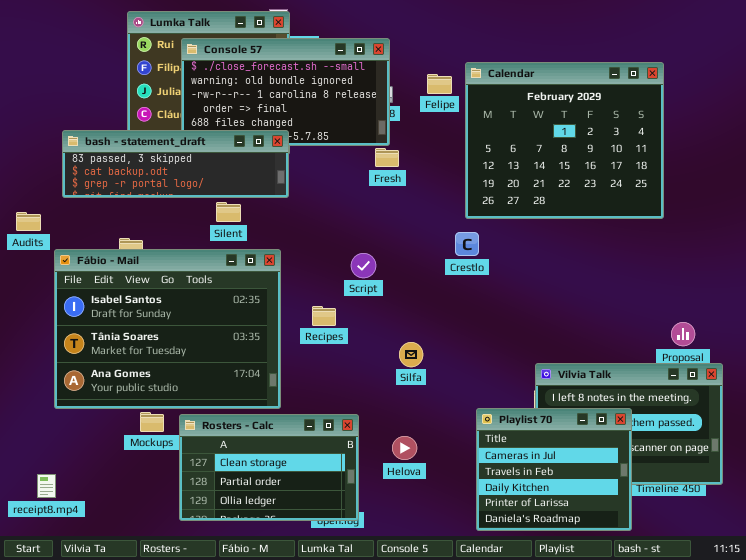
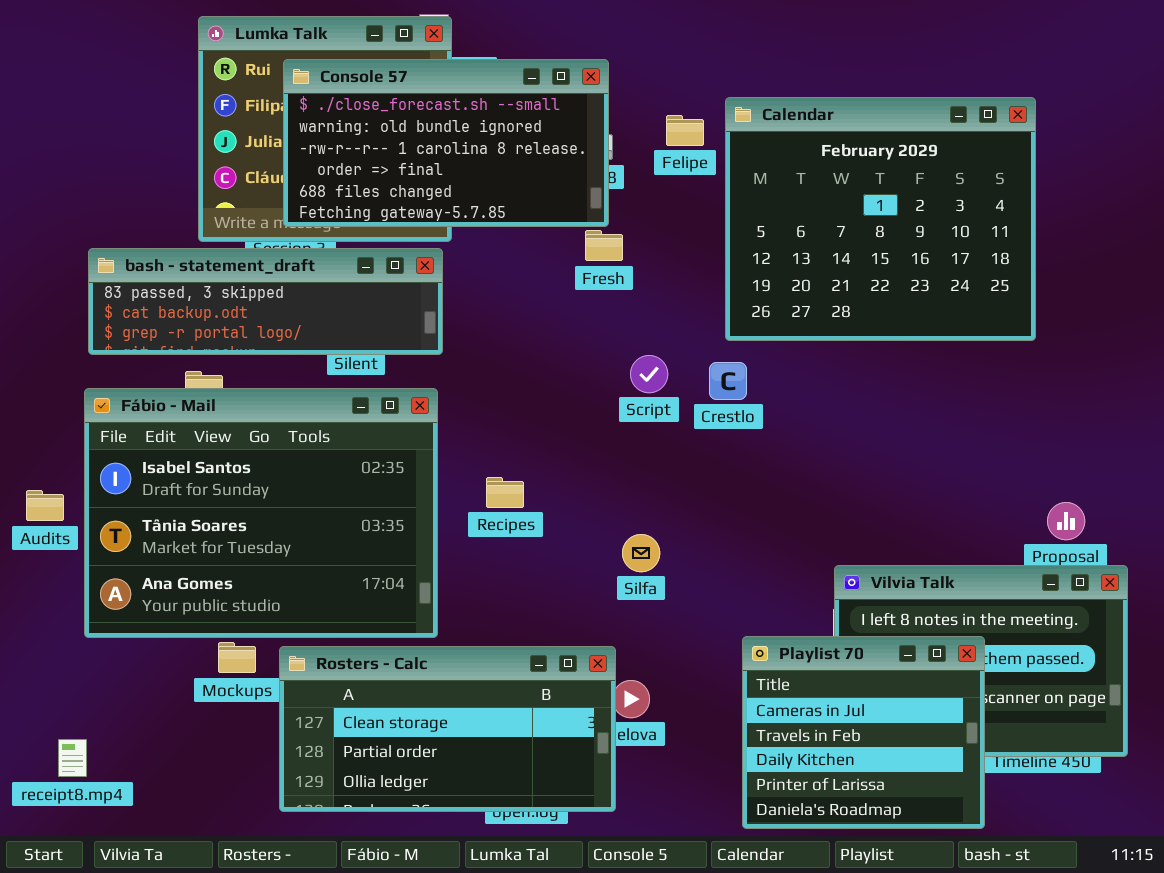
bash - statement_draft: [62,130,289,198] -> [88,248,443,355], moved
Audits: [16,212,41,231] -> [26,490,64,521], moved
Script: [351,253,376,278] -> [630,355,668,393], moved
Rosters - Calc: [179,414,359,521] -> [279,646,616,812], resized

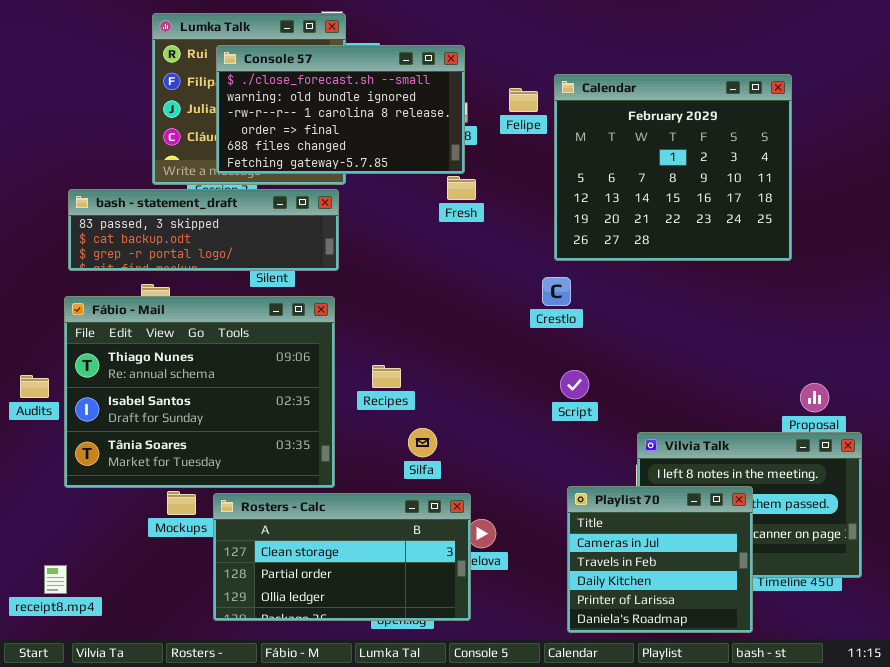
Script: [630,355,668,393] -> [560,370,589,399], moved
Fábio - Mail: [84,388,438,638] -> [64,296,335,488], scrolled up 1 row
Silfa: [622,534,660,572] -> [408,428,437,457], moved

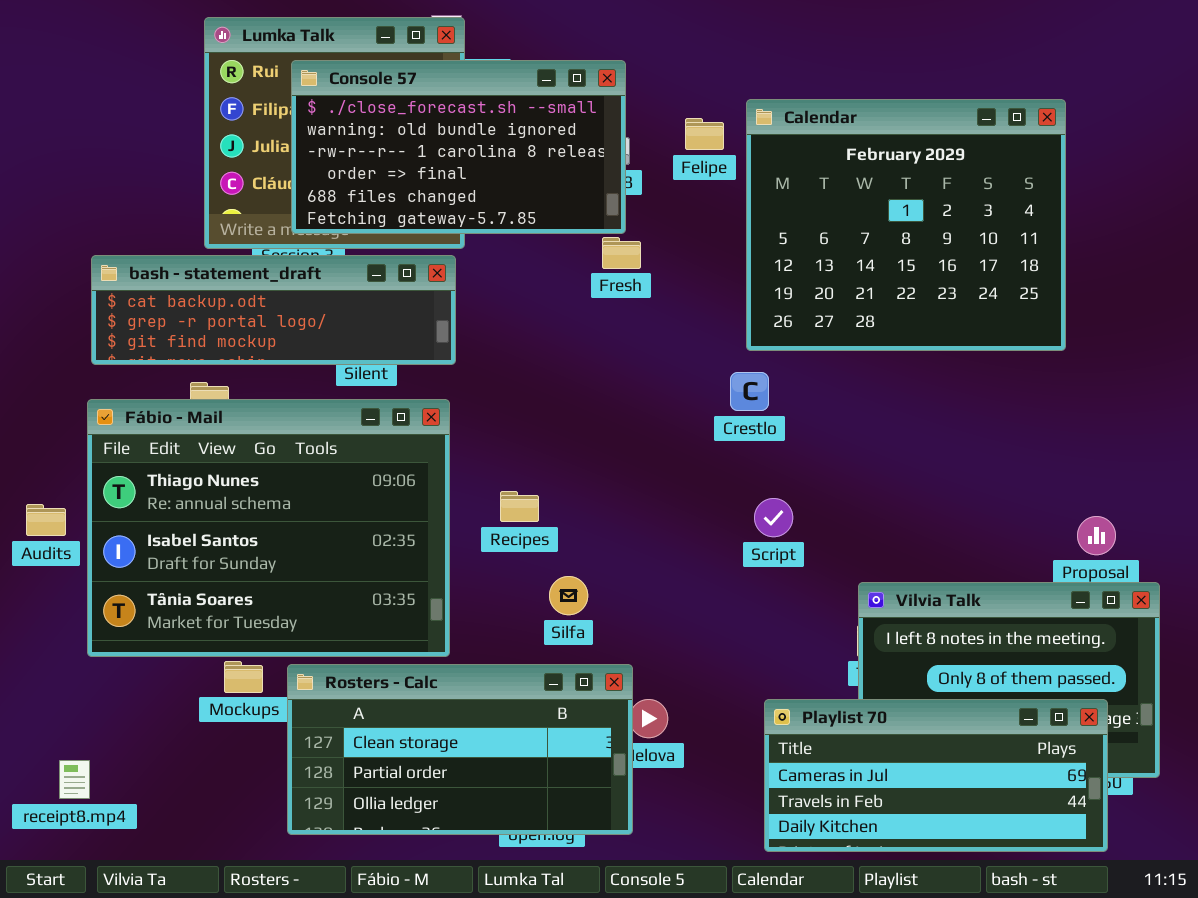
bash - statement_draft: [68,189,339,271] -> [91,255,456,365], scrolled down 1 row
Playlist 70: [567,486,753,633] -> [764,699,1108,852], resized

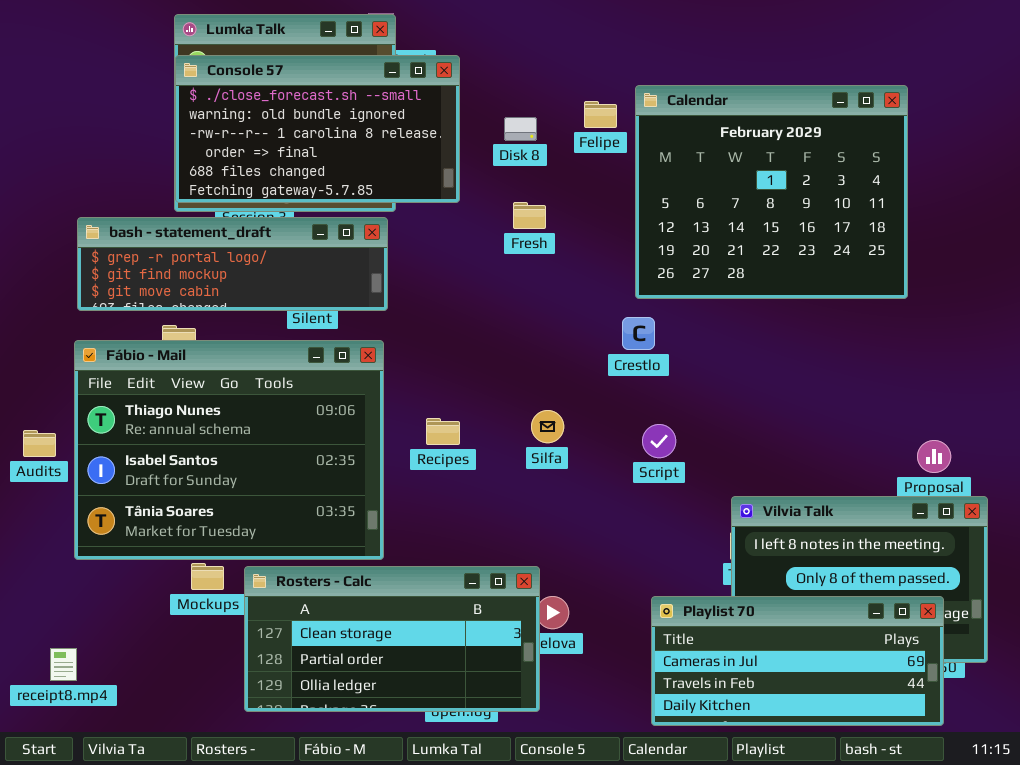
Console 57: [291,60,626,234] -> [175,55,460,203], moved
bash - statement_draft: [91,255,456,365] -> [77,217,388,311], scrolled down 1 row
Silfa: [549,576,588,615] -> [531,410,564,443], moved

